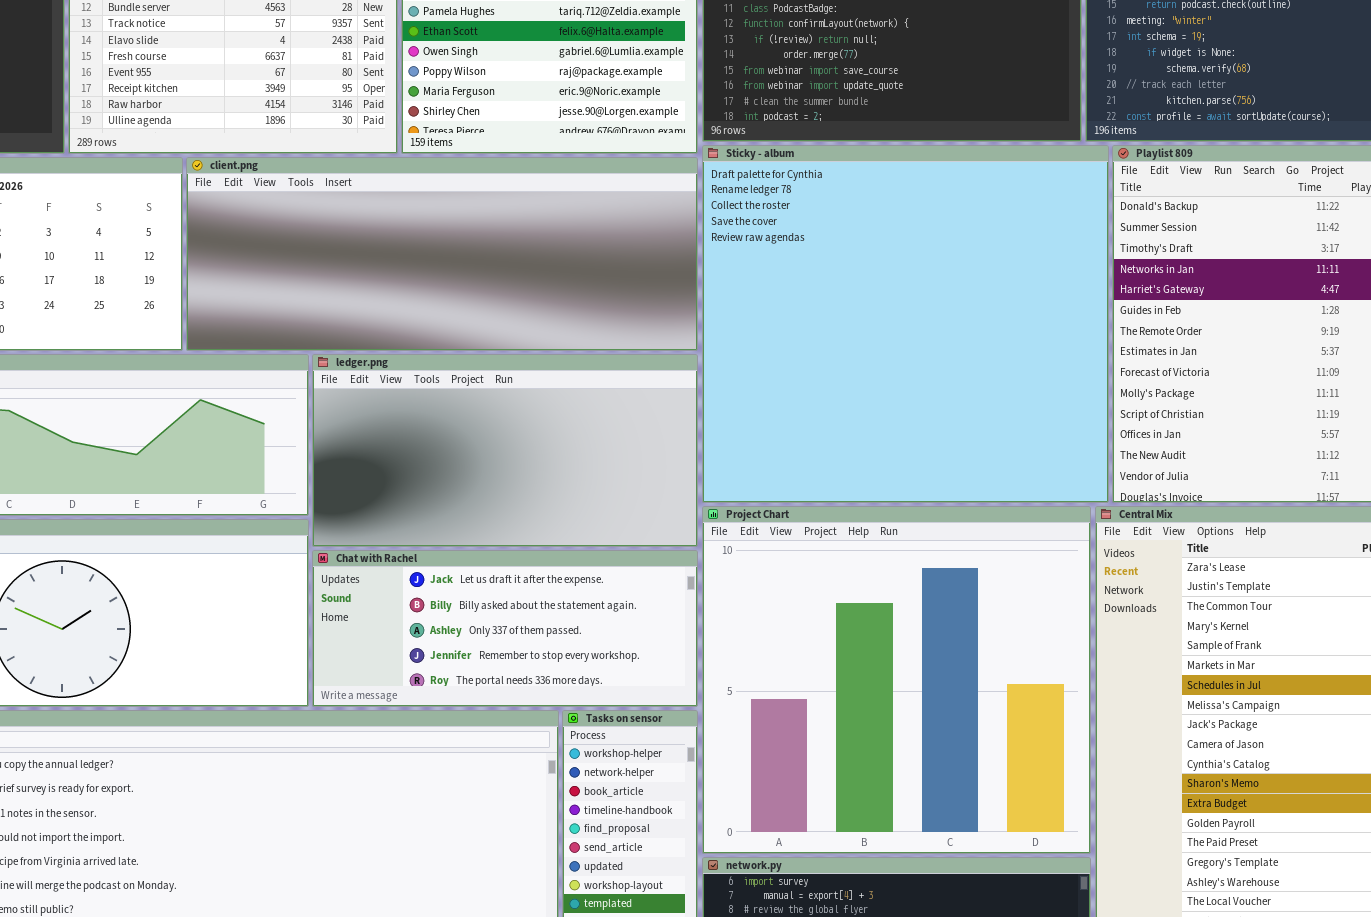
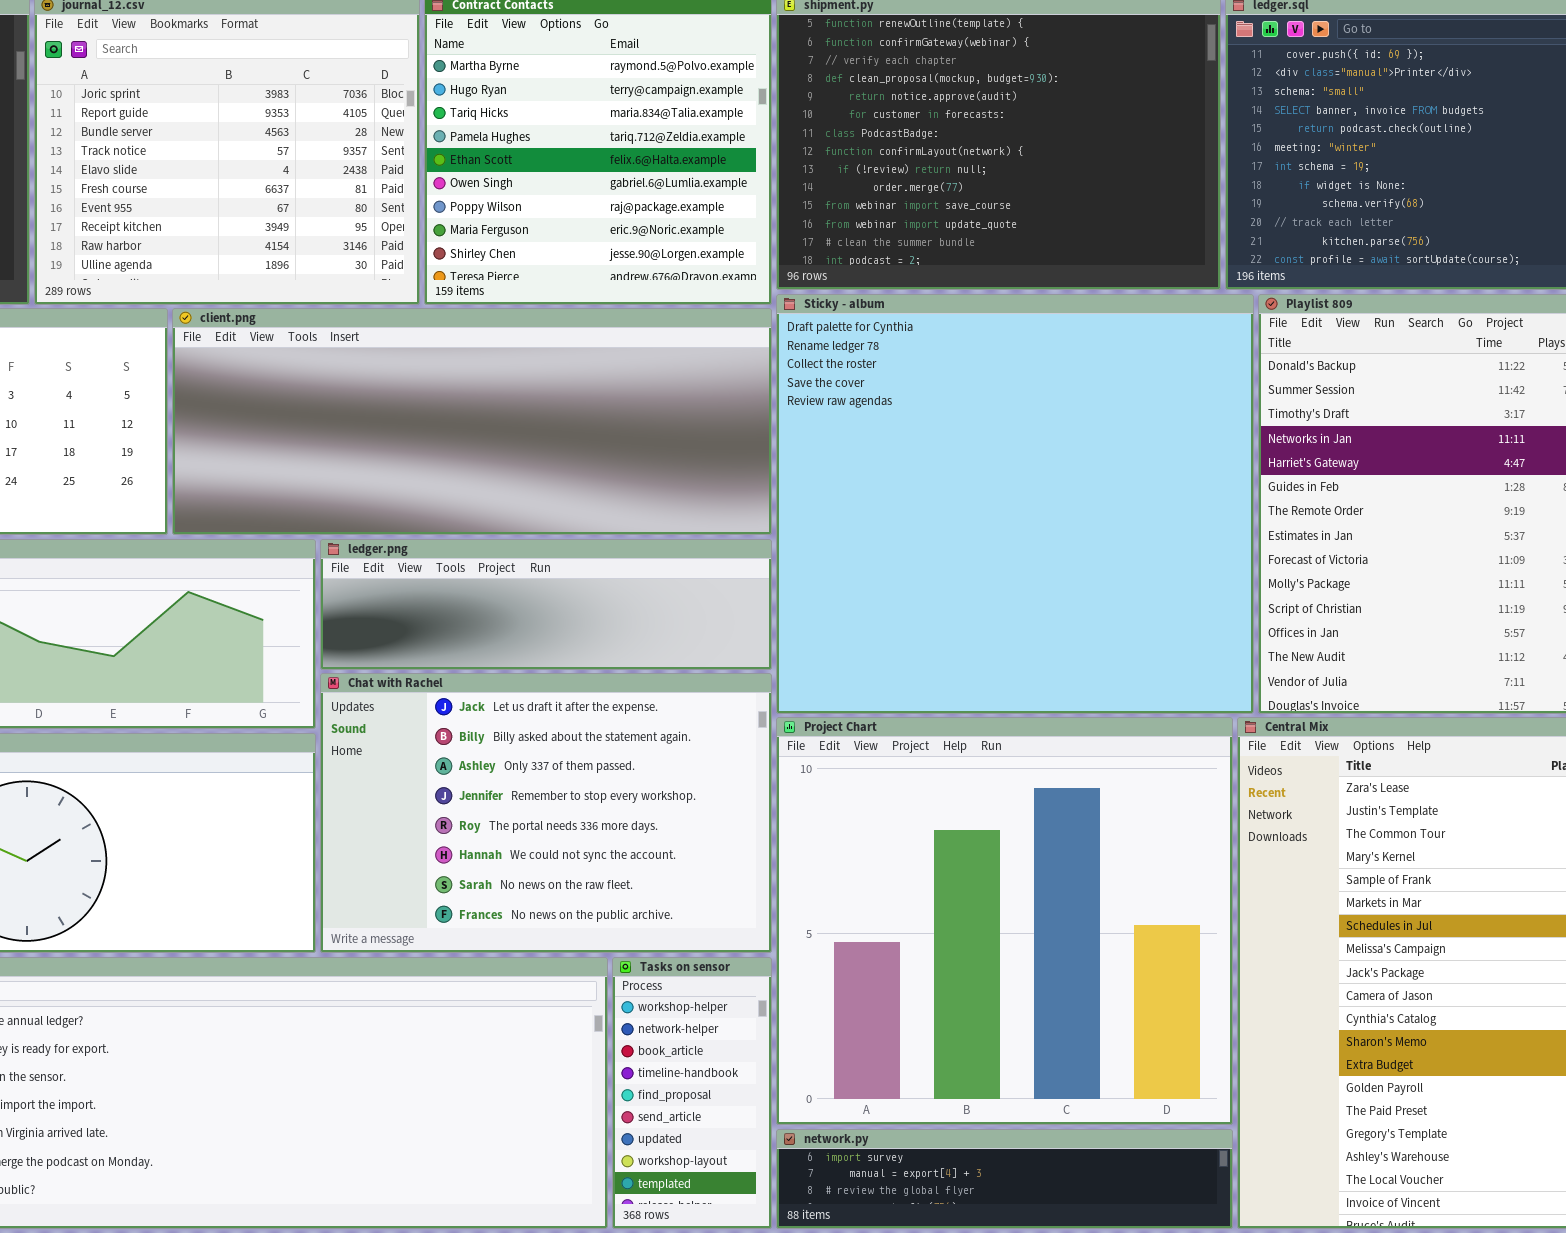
ledger.png: [312,354,698,547] -> [320,539,772,670], resized
Chat with Rachel: [312,550,698,707] -> [320,673,772,953], resized

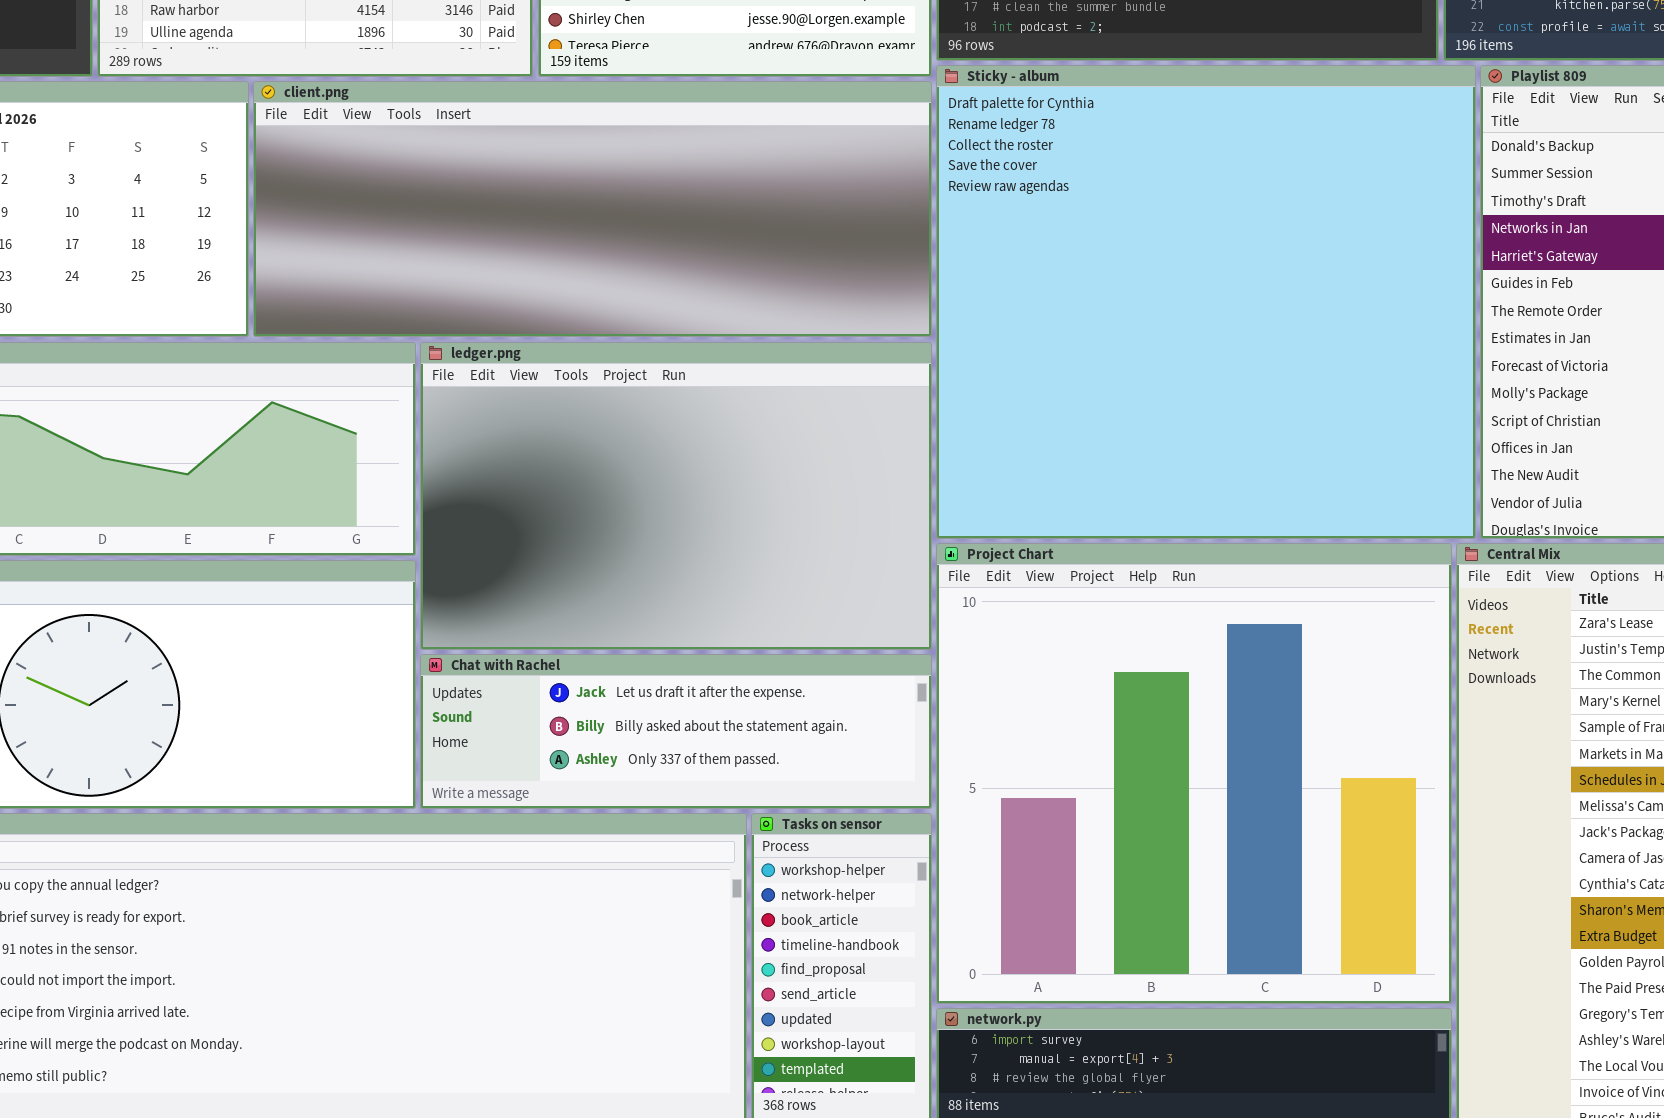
ledger.png: [320,539,772,670] -> [420,342,932,650], resized
Chat with Rachel: [320,673,772,953] -> [420,654,932,809], resized

